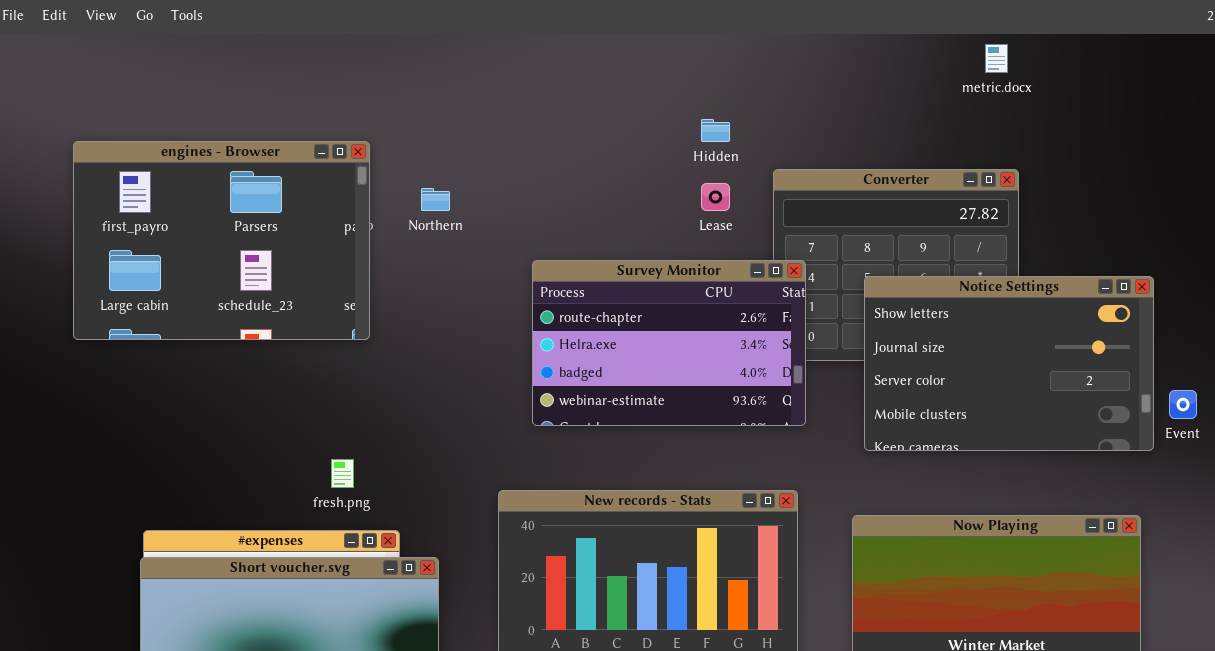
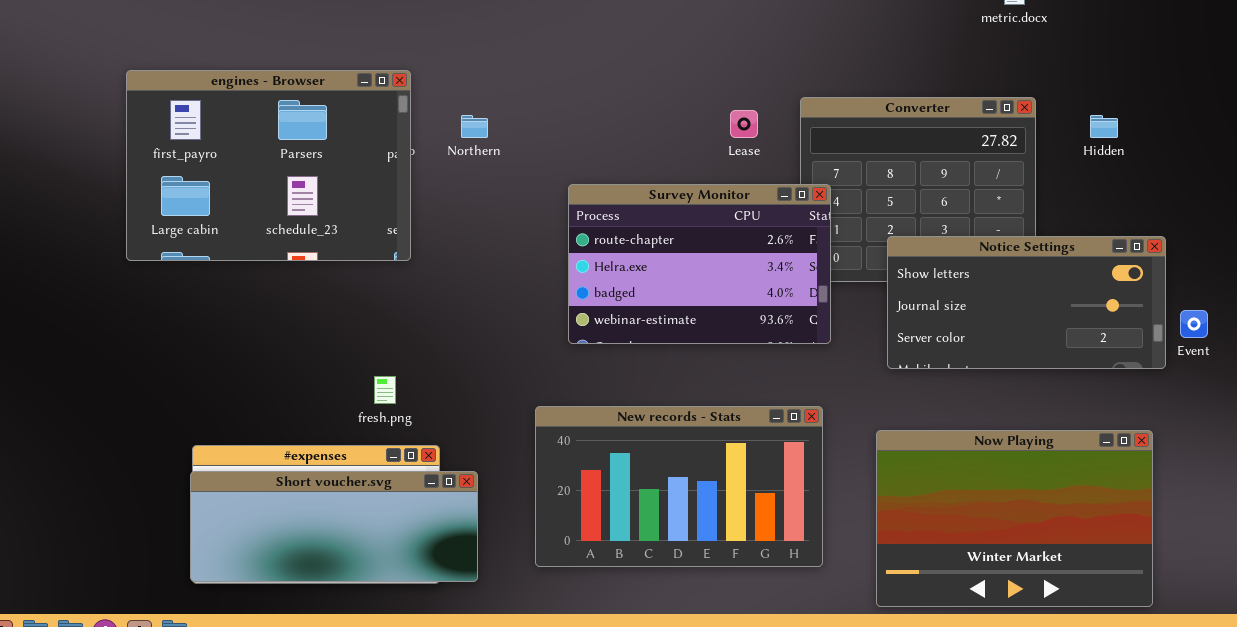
Hidden: [701,119,730,142] -> [1090,115,1118,138], moved
Notice Settings: [864,276,1154,451] -> [887,236,1166,369], resized

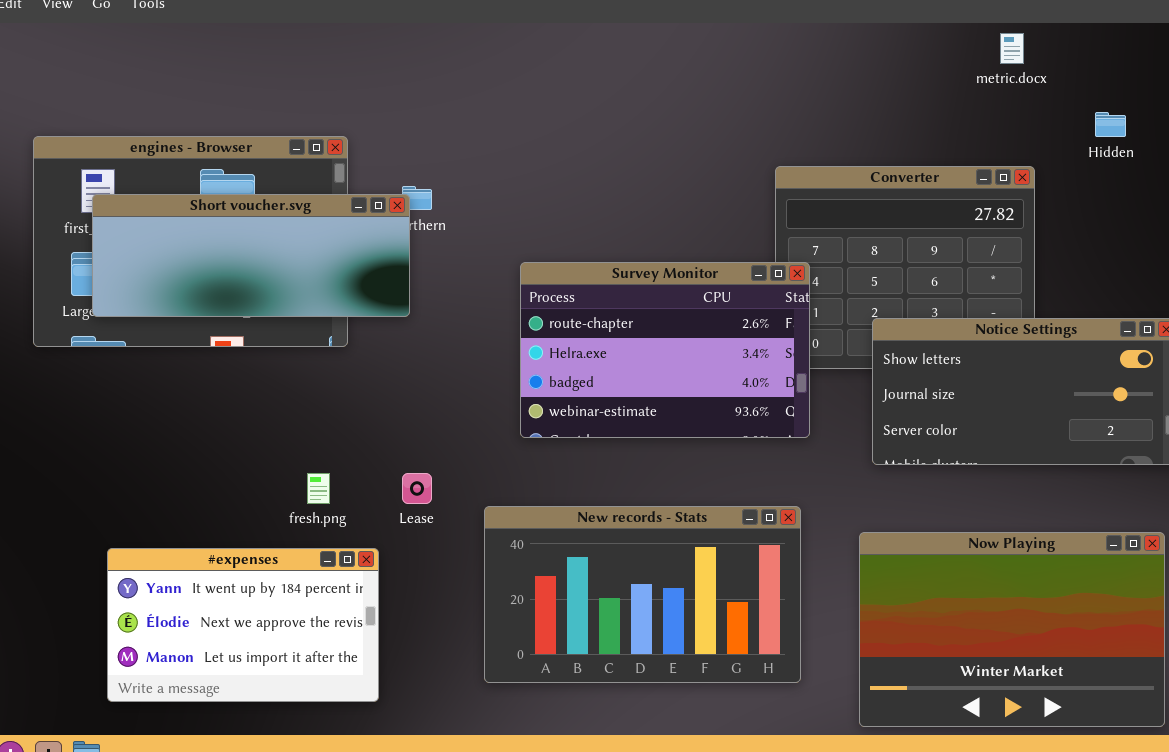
Lease: [730,110,758,138] -> [402,473,432,504], moved
Hidden: [1090,115,1118,138] -> [1095,112,1126,137], moved
Short voucher.svg: [190,471,478,582] -> [92,194,410,317], moved

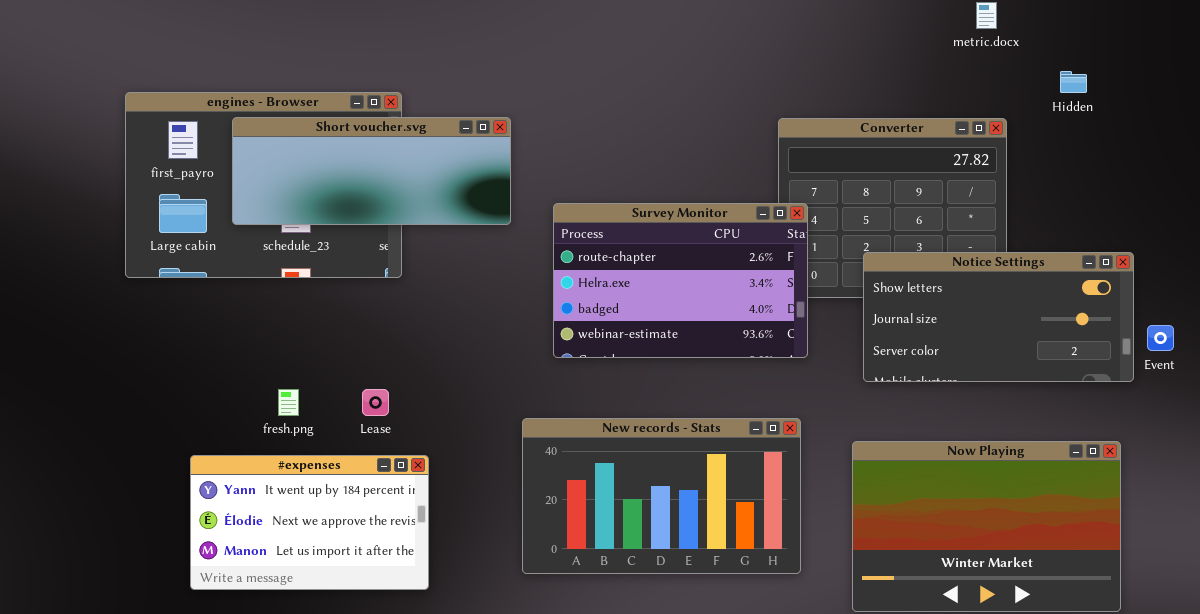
Short voucher.svg: [92,194,410,317] -> [232,117,511,225], moved
fresh.png: [307,473,330,504] -> [278,389,299,416], moved
Lease: [402,473,432,504] -> [362,389,389,416], moved

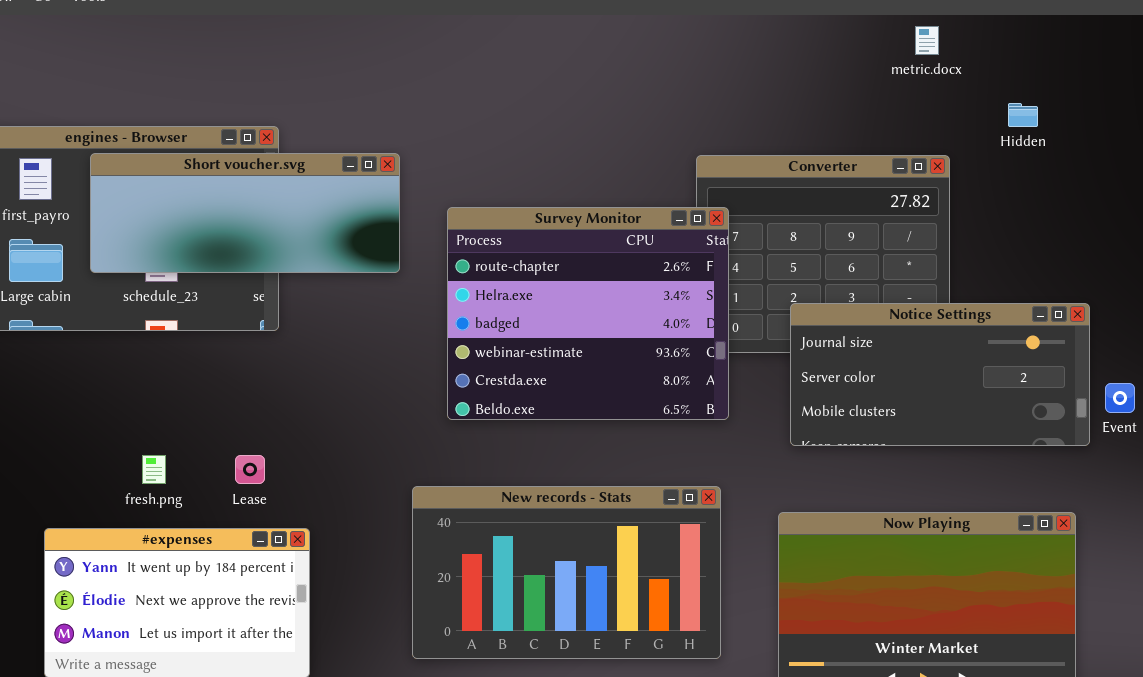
Survey Monitor: [553,203,808,358] -> [447,207,729,420], resized
Notice Settings: [863,252,1134,382] -> [790,303,1090,446], scrolled down 1 row

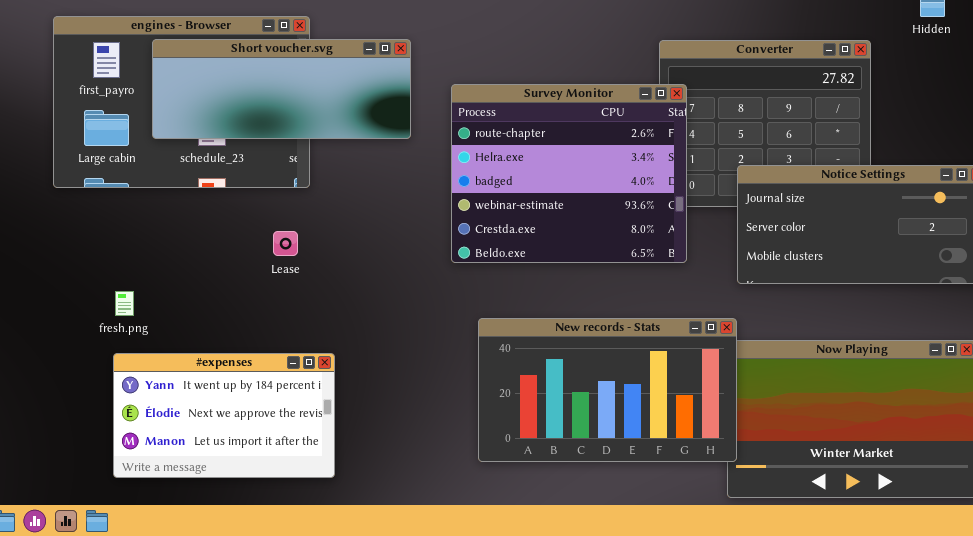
fresh.png: [142,455,166,484] -> [115,291,134,316], moved
Lease: [235,455,265,484] -> [273,231,298,256], moved
New records - Stats: [412,486,721,659] -> [478,318,737,462], moved

